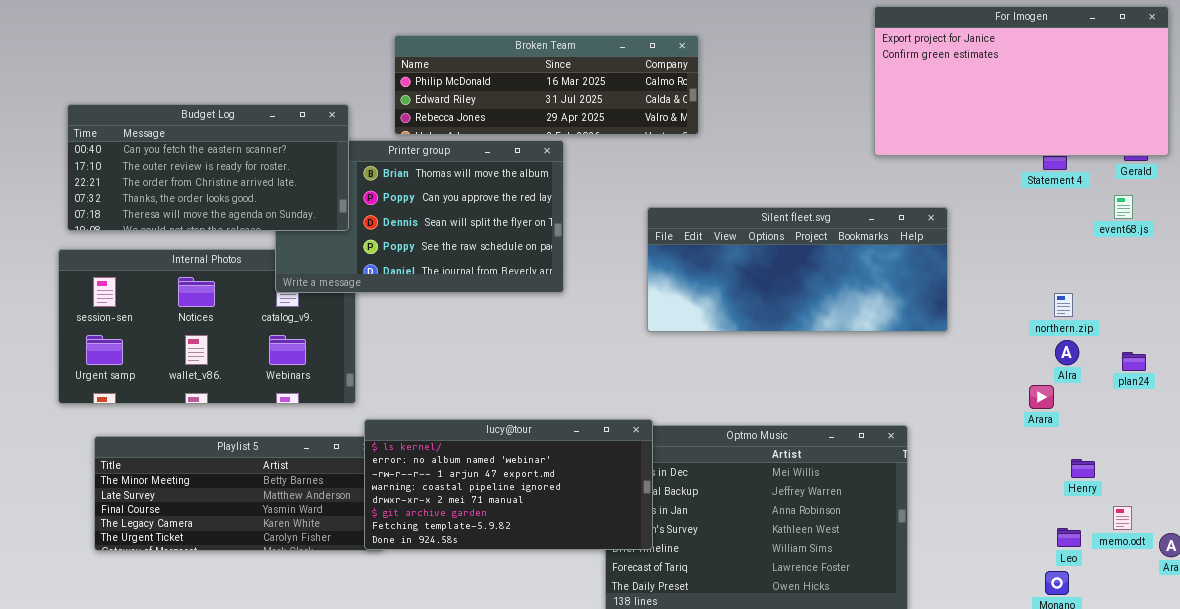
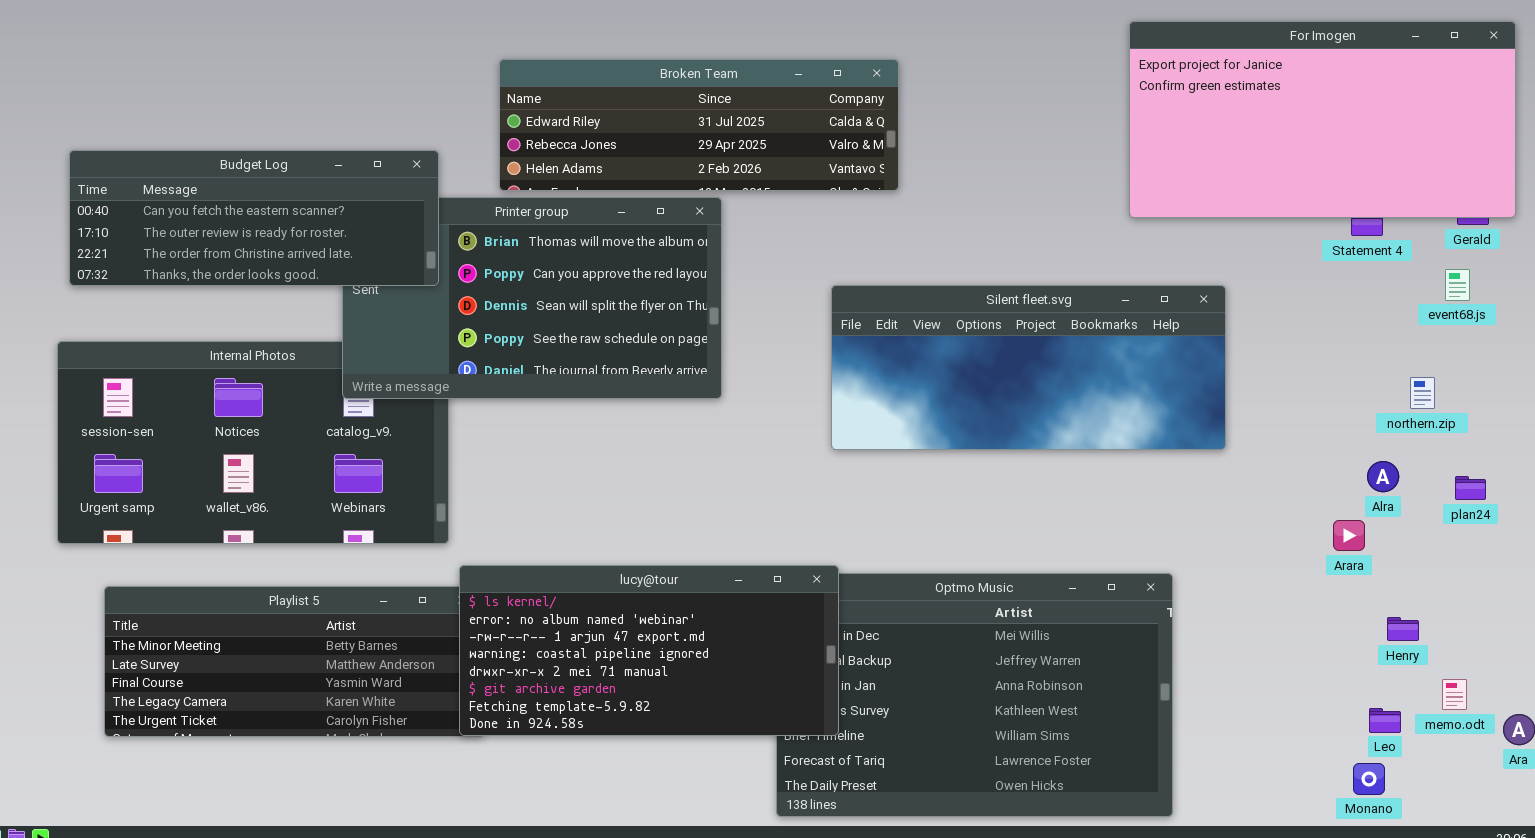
Broken Team: [394,35,699,135] -> [499,59,899,191], scrolled down 1 row
Budget Log: [67,104,349,231] -> [69,150,439,286], resized
northern.zip: [1054,293,1073,317] -> [1410,377,1435,409], moved

